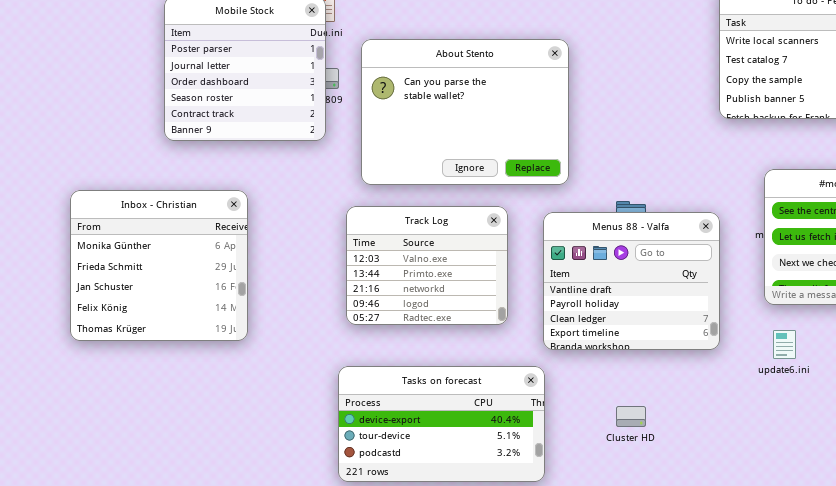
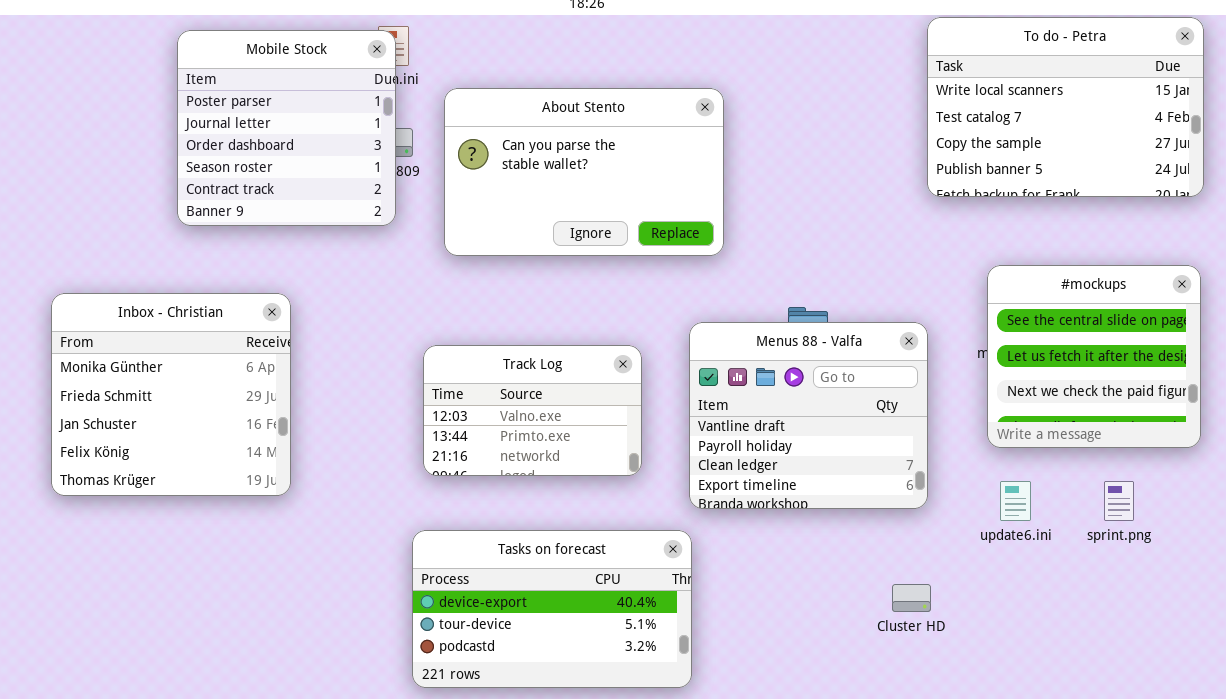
About Stento: [361,39,569,185] -> [444,88,724,256], resized
Track Log: [346,206,508,325] -> [423,345,642,476], resized
Cluster HD: [616,406,646,427] -> [892,584,931,612], moved

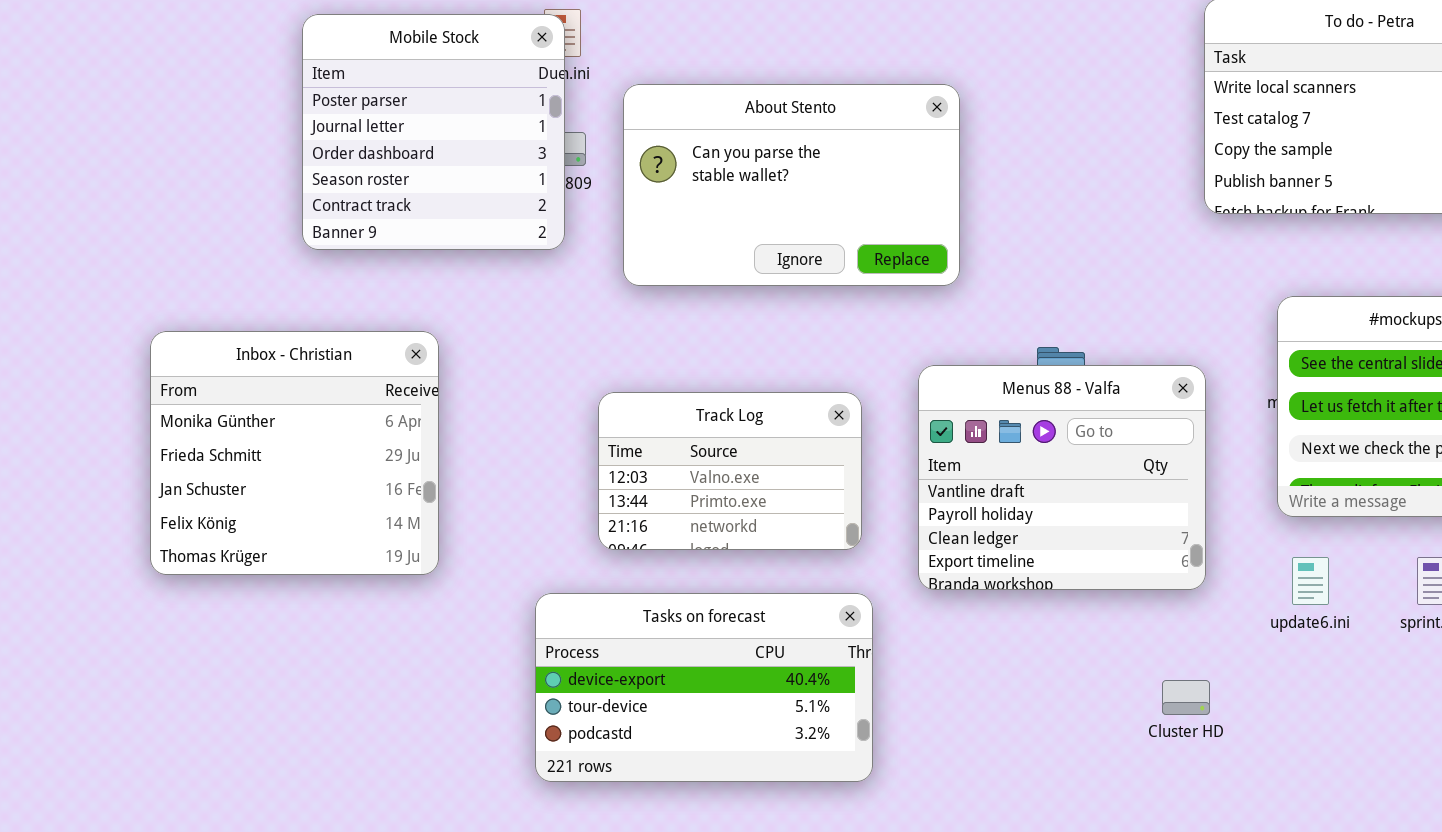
Tasks on forecast: [412,530,692,688] -> [535,593,873,782], moved

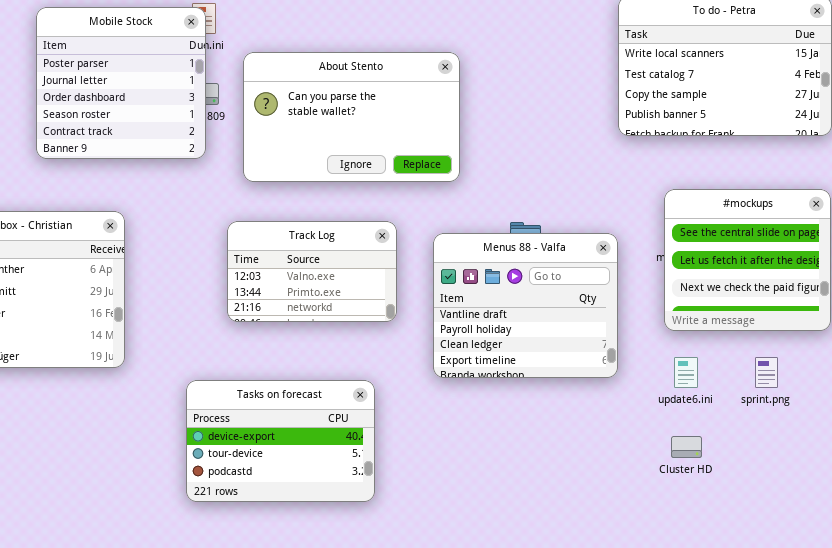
Track Log: [598,392,862,550] -> [227,221,397,322], moved
Tasks on forecast: [535,593,873,782] -> [186,380,375,502], resized
Cluster HD: [1162,680,1210,715] -> [671,436,702,458], moved

